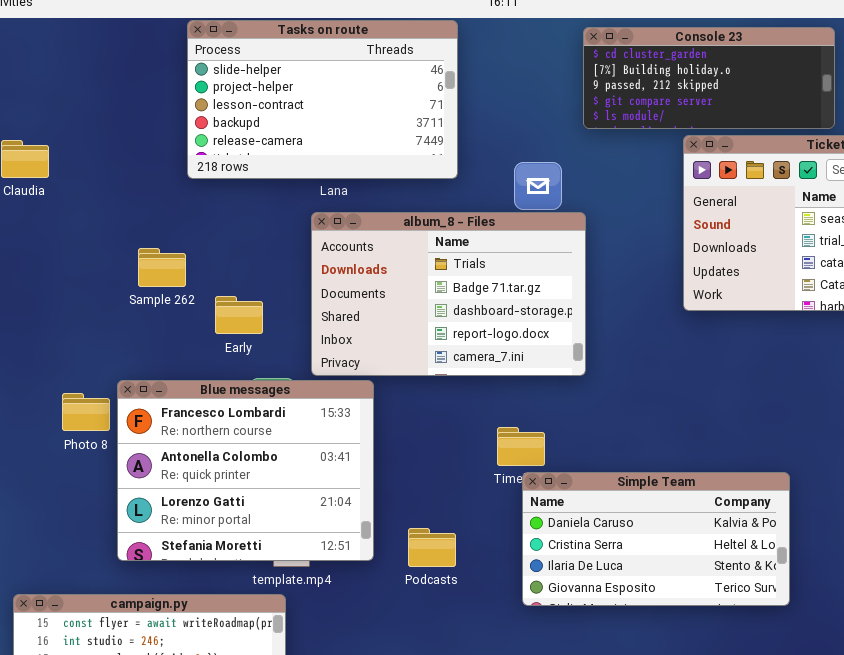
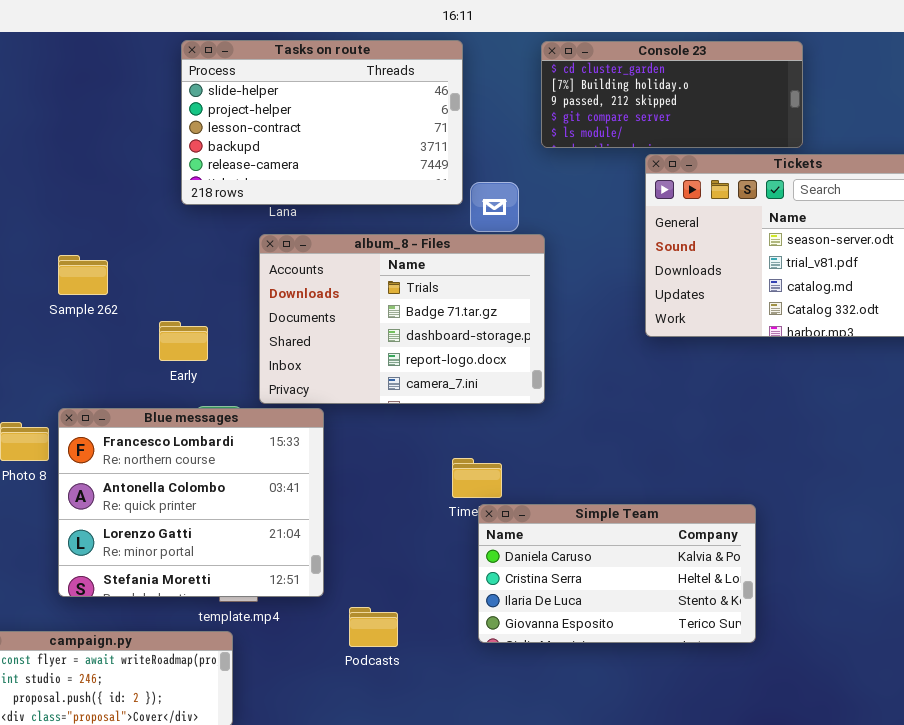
Tasks on route: [187,20,458,179] -> [181,40,463,205], moved
Sample 262: [138,248,186,287] -> [58,255,108,295], moved
Podcasts: [408,528,456,567] -> [349,607,398,647], moved

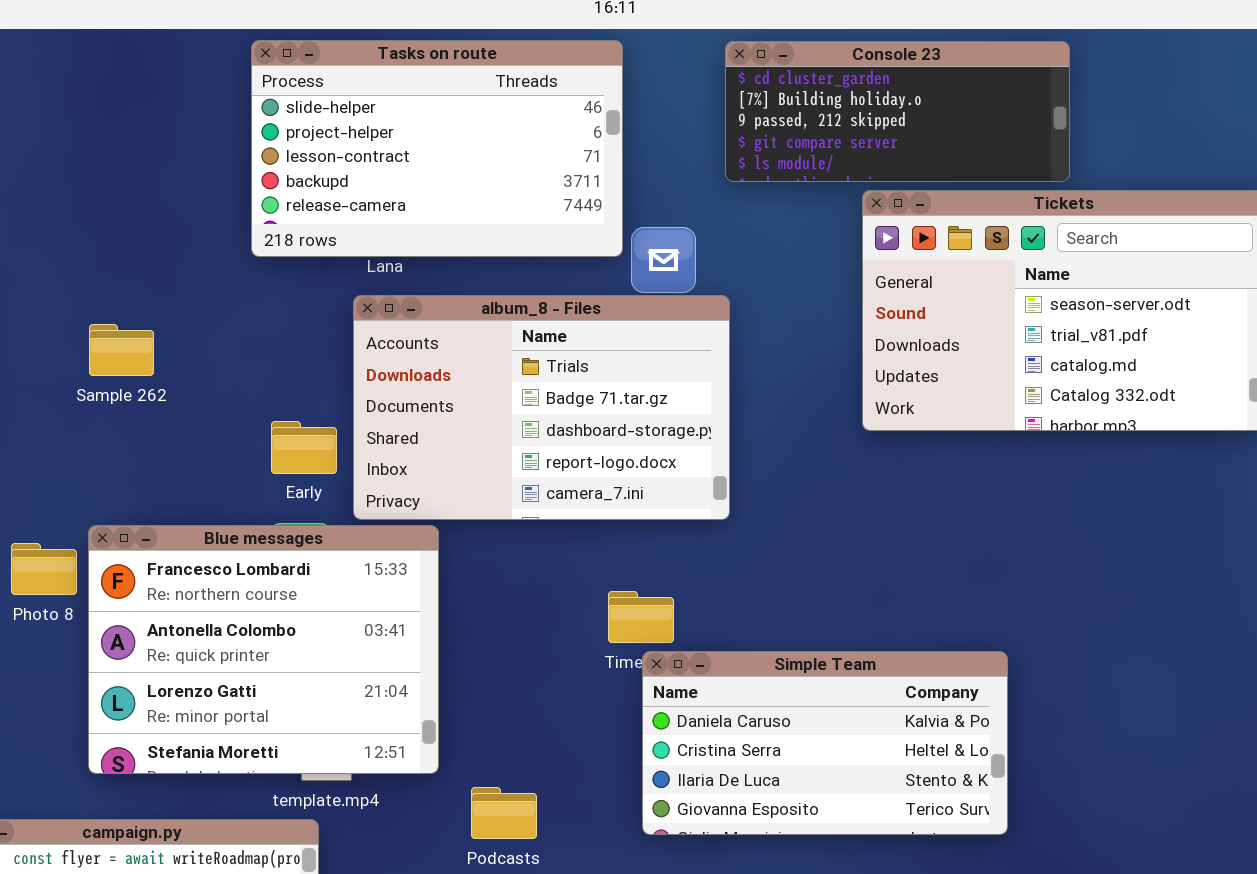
Early: [159,321,208,361] -> [271,421,337,474], moved

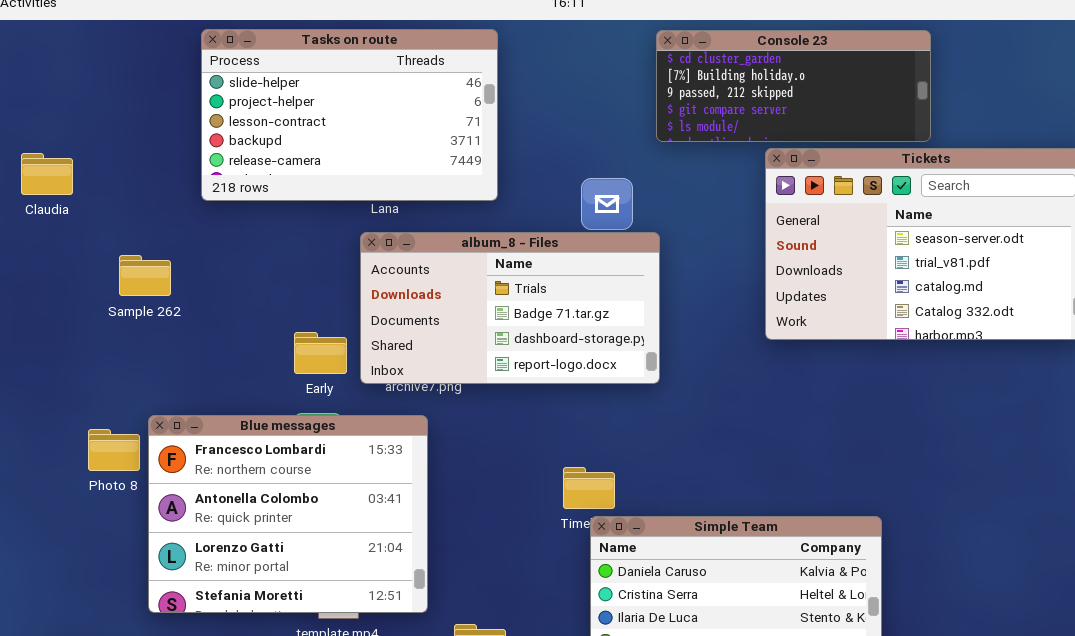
Tasks on route: [251,40,623,257] -> [201,29,498,201], moved
album_8 - Files: [353,295,730,520] -> [360,232,660,384], resized
Sample 262: [89,324,154,376] -> [119,255,171,296], moved

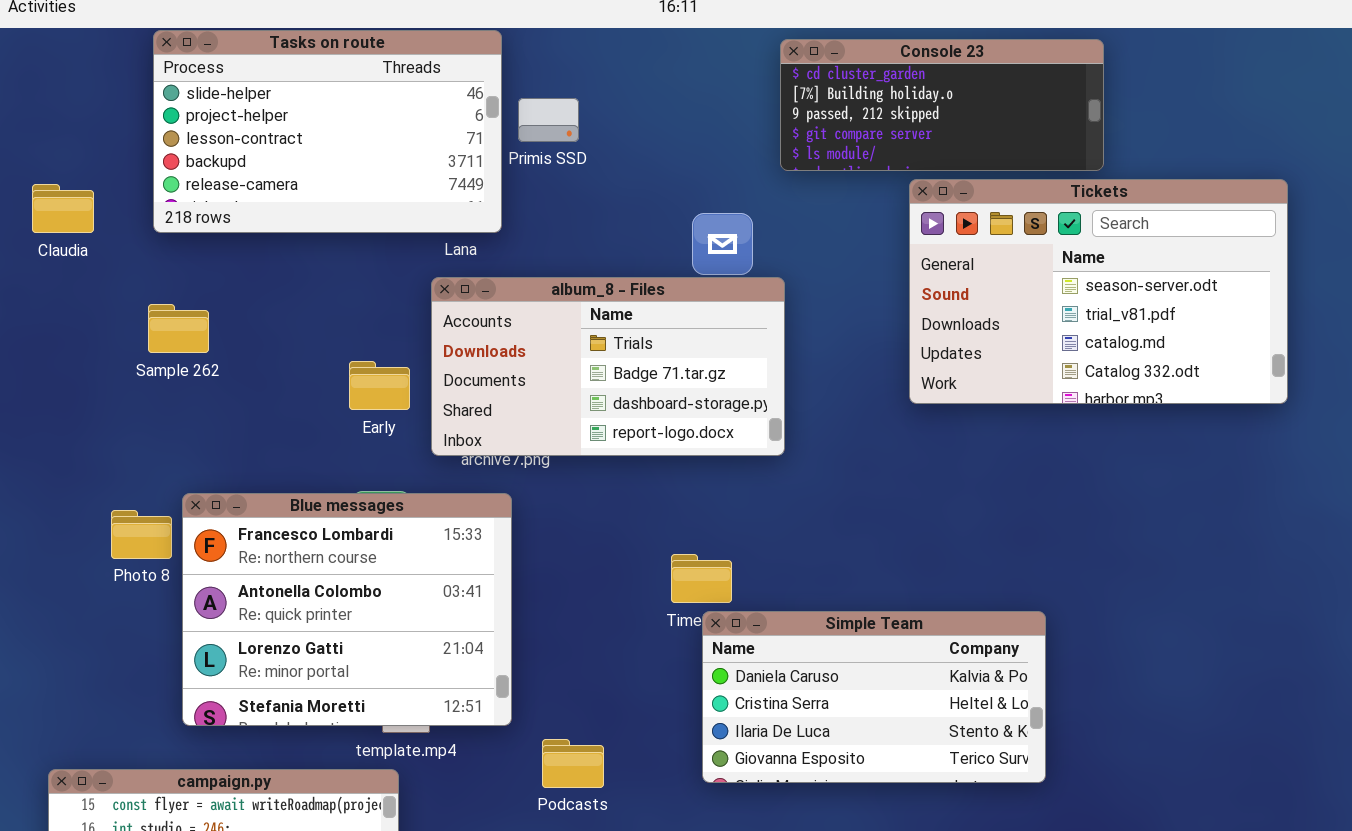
Tasks on route: [201,29,498,201] -> [153,30,502,233], moved
Early: [294,332,347,374] -> [349,361,410,410], moved

